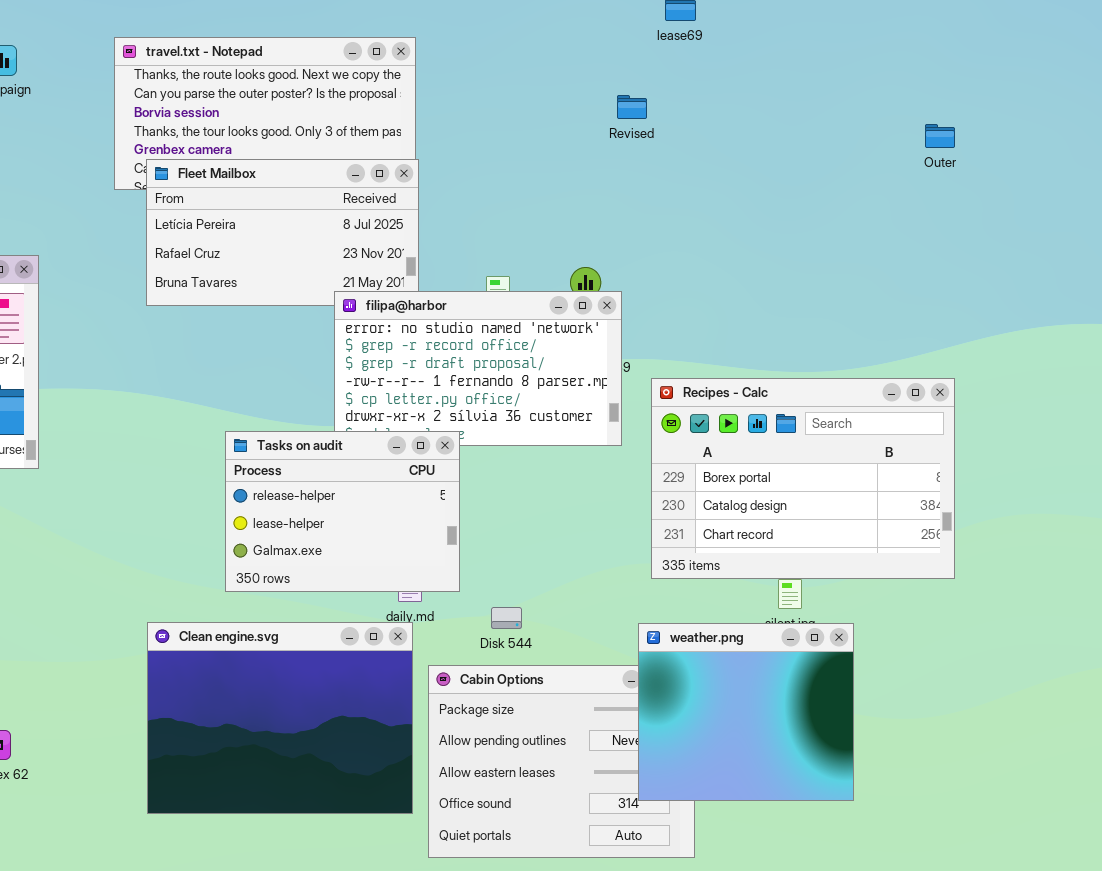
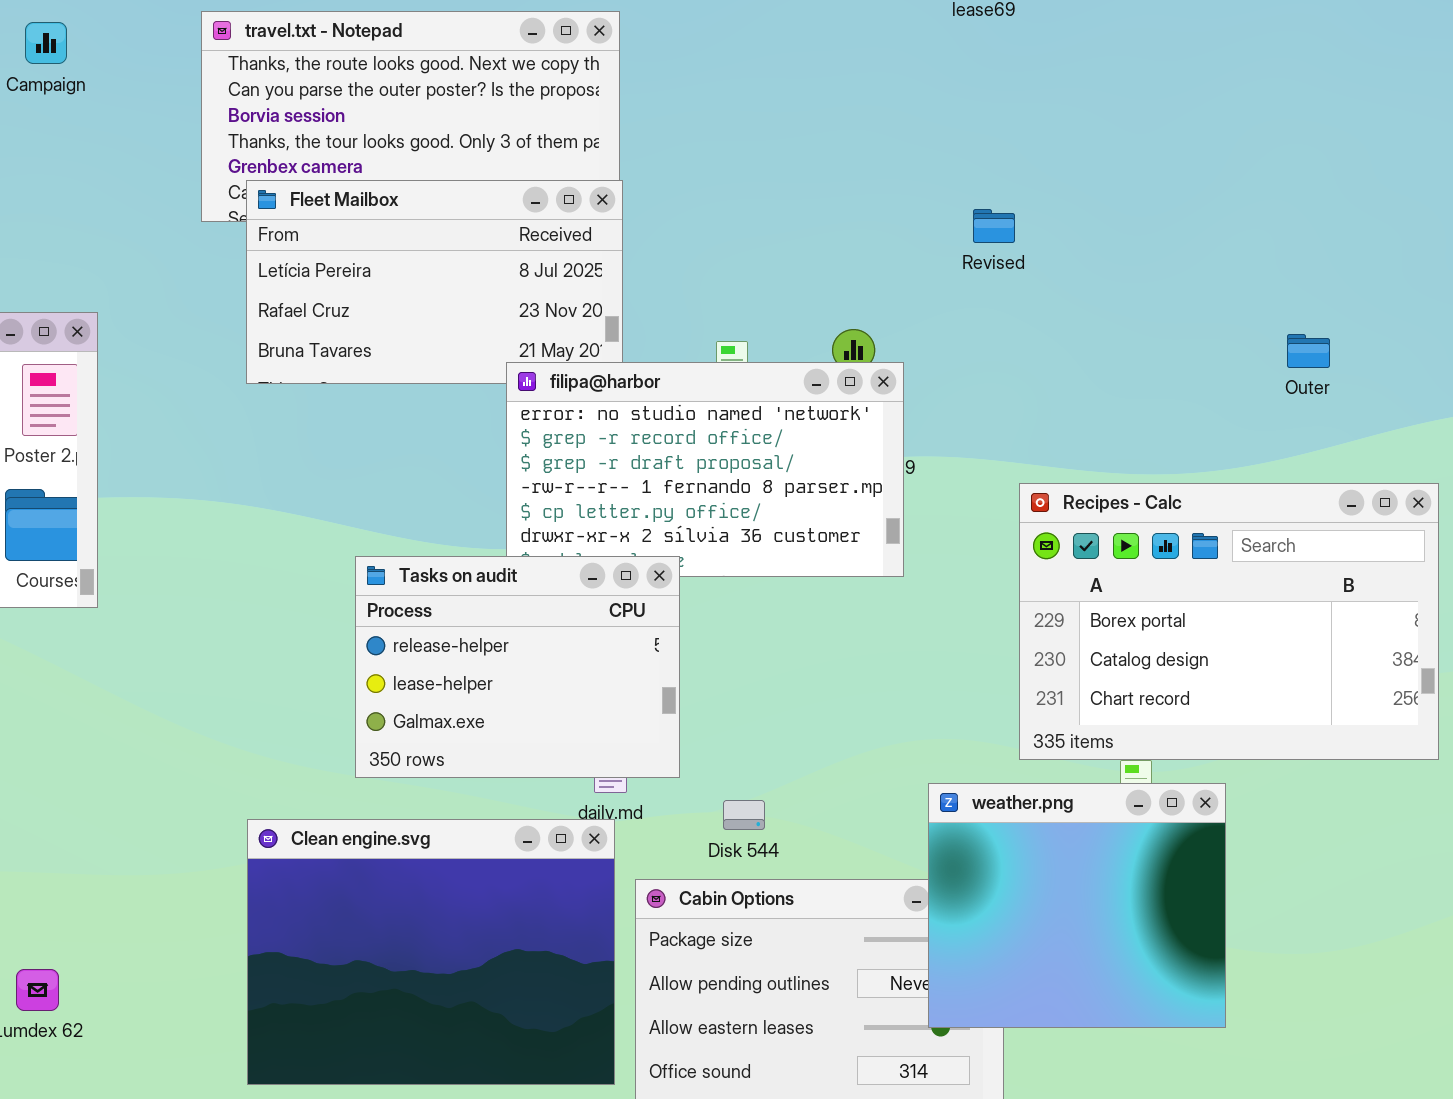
Revised: [617,95,647,119] -> [973,209,1015,243], moved
Outer: [925,124,955,148] -> [1287,334,1330,368], moved
Recipes - Calc: [651,378,955,579] -> [1019,483,1439,760], moved
weather.png: [638,623,854,801] -> [928,783,1226,1028], moved

